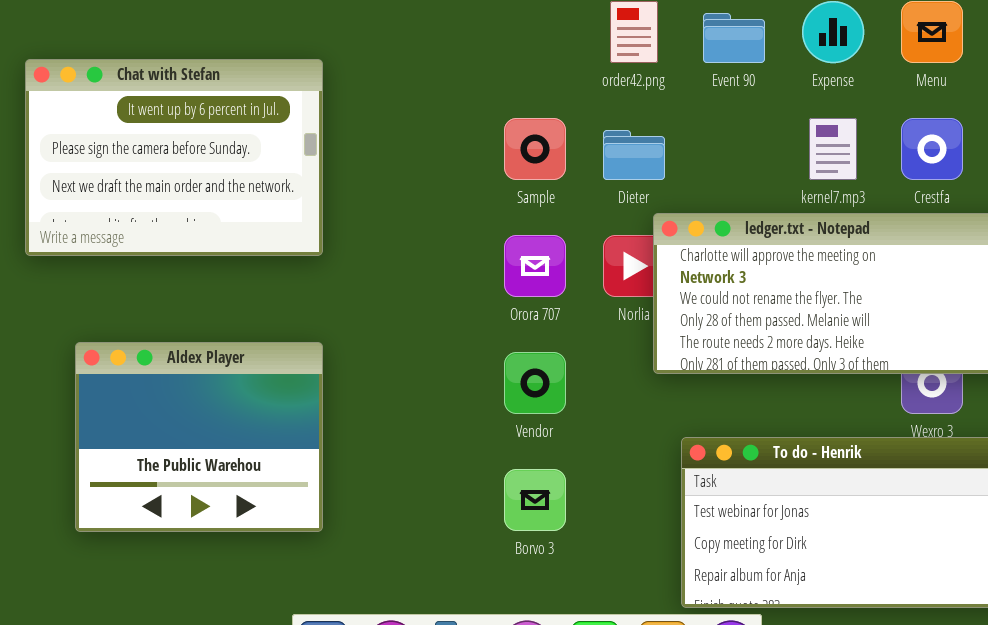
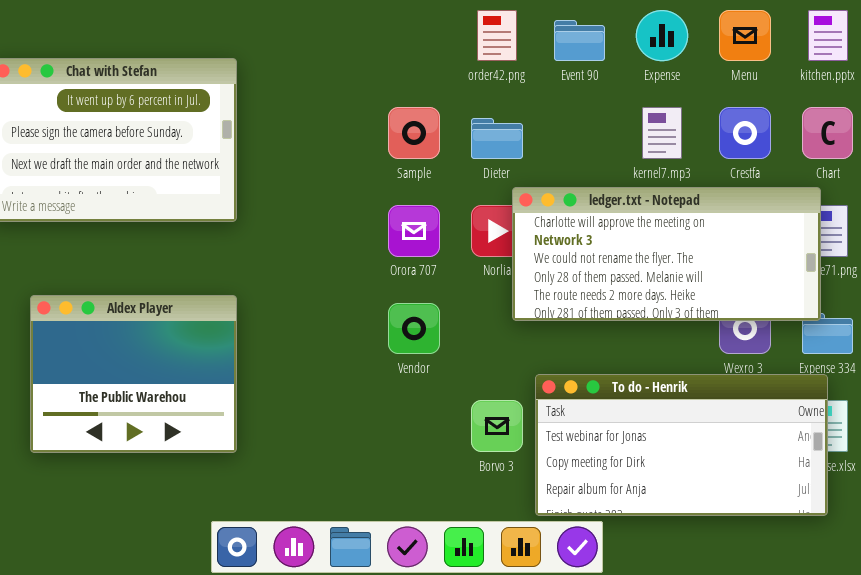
Borvo 3: [504,469,566,531] -> [471,400,523,452], moved

